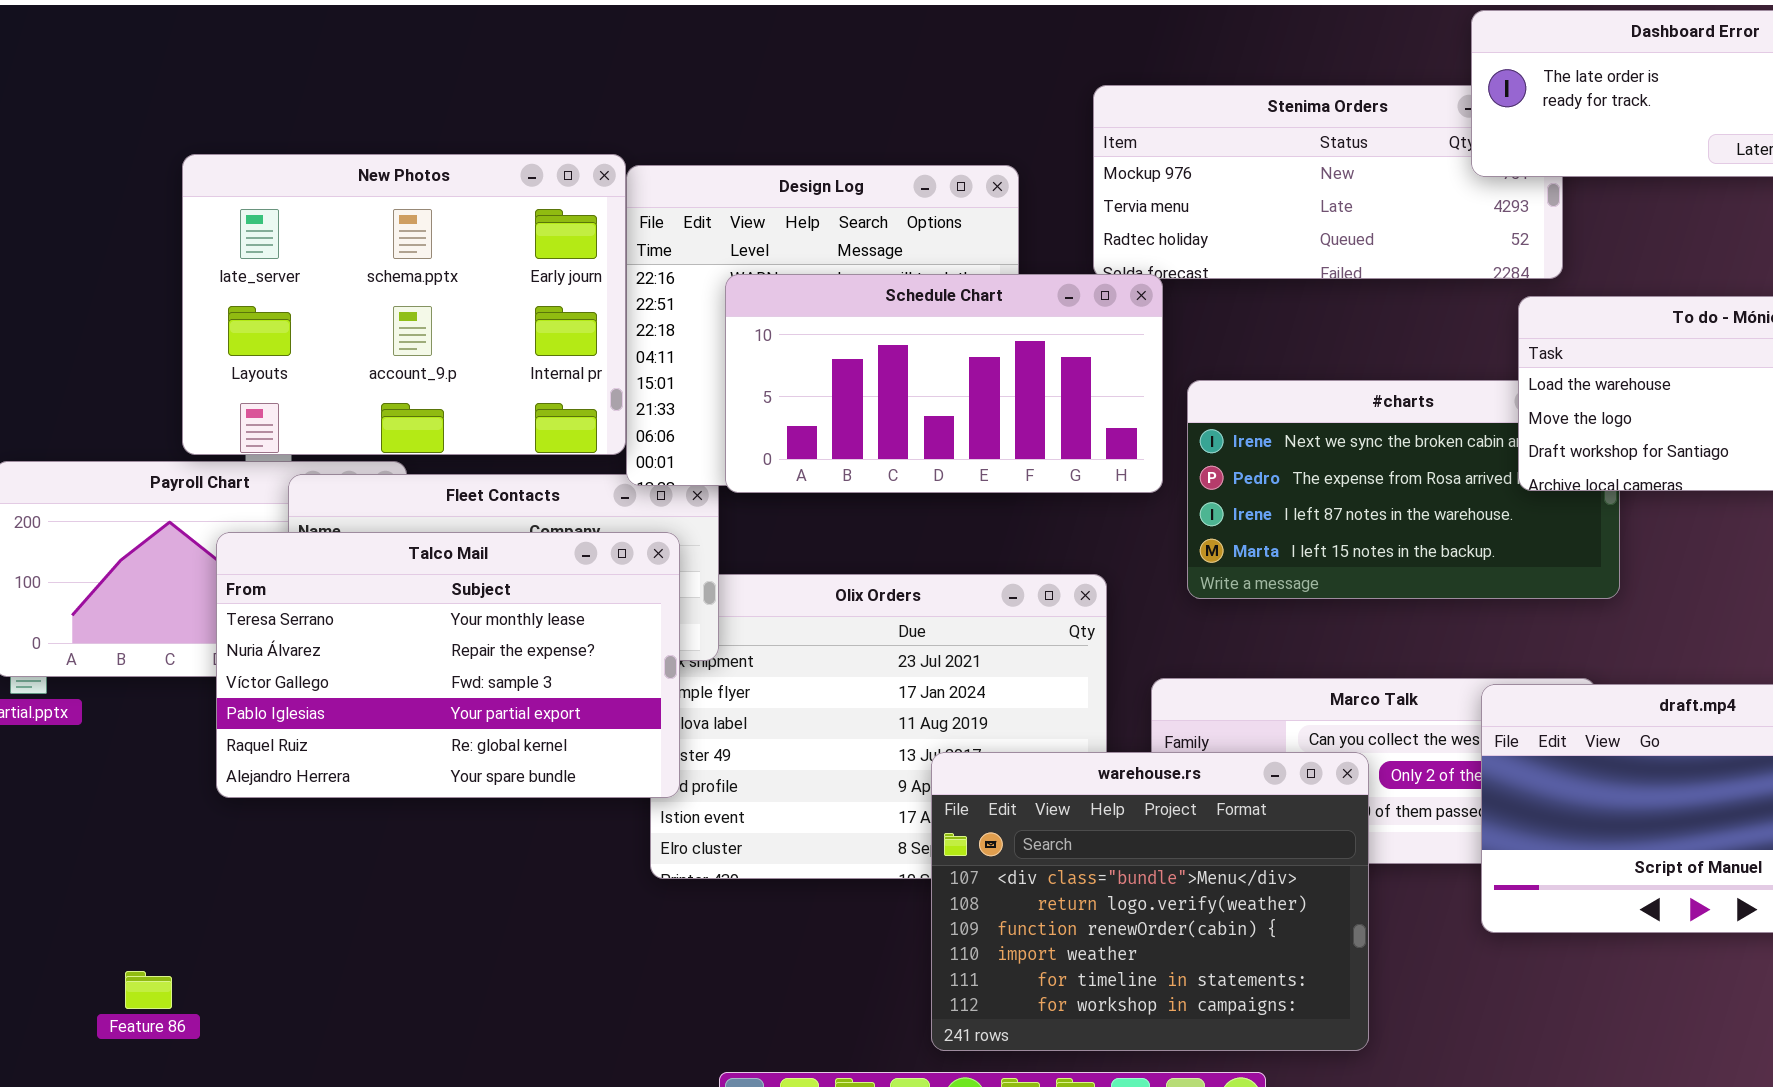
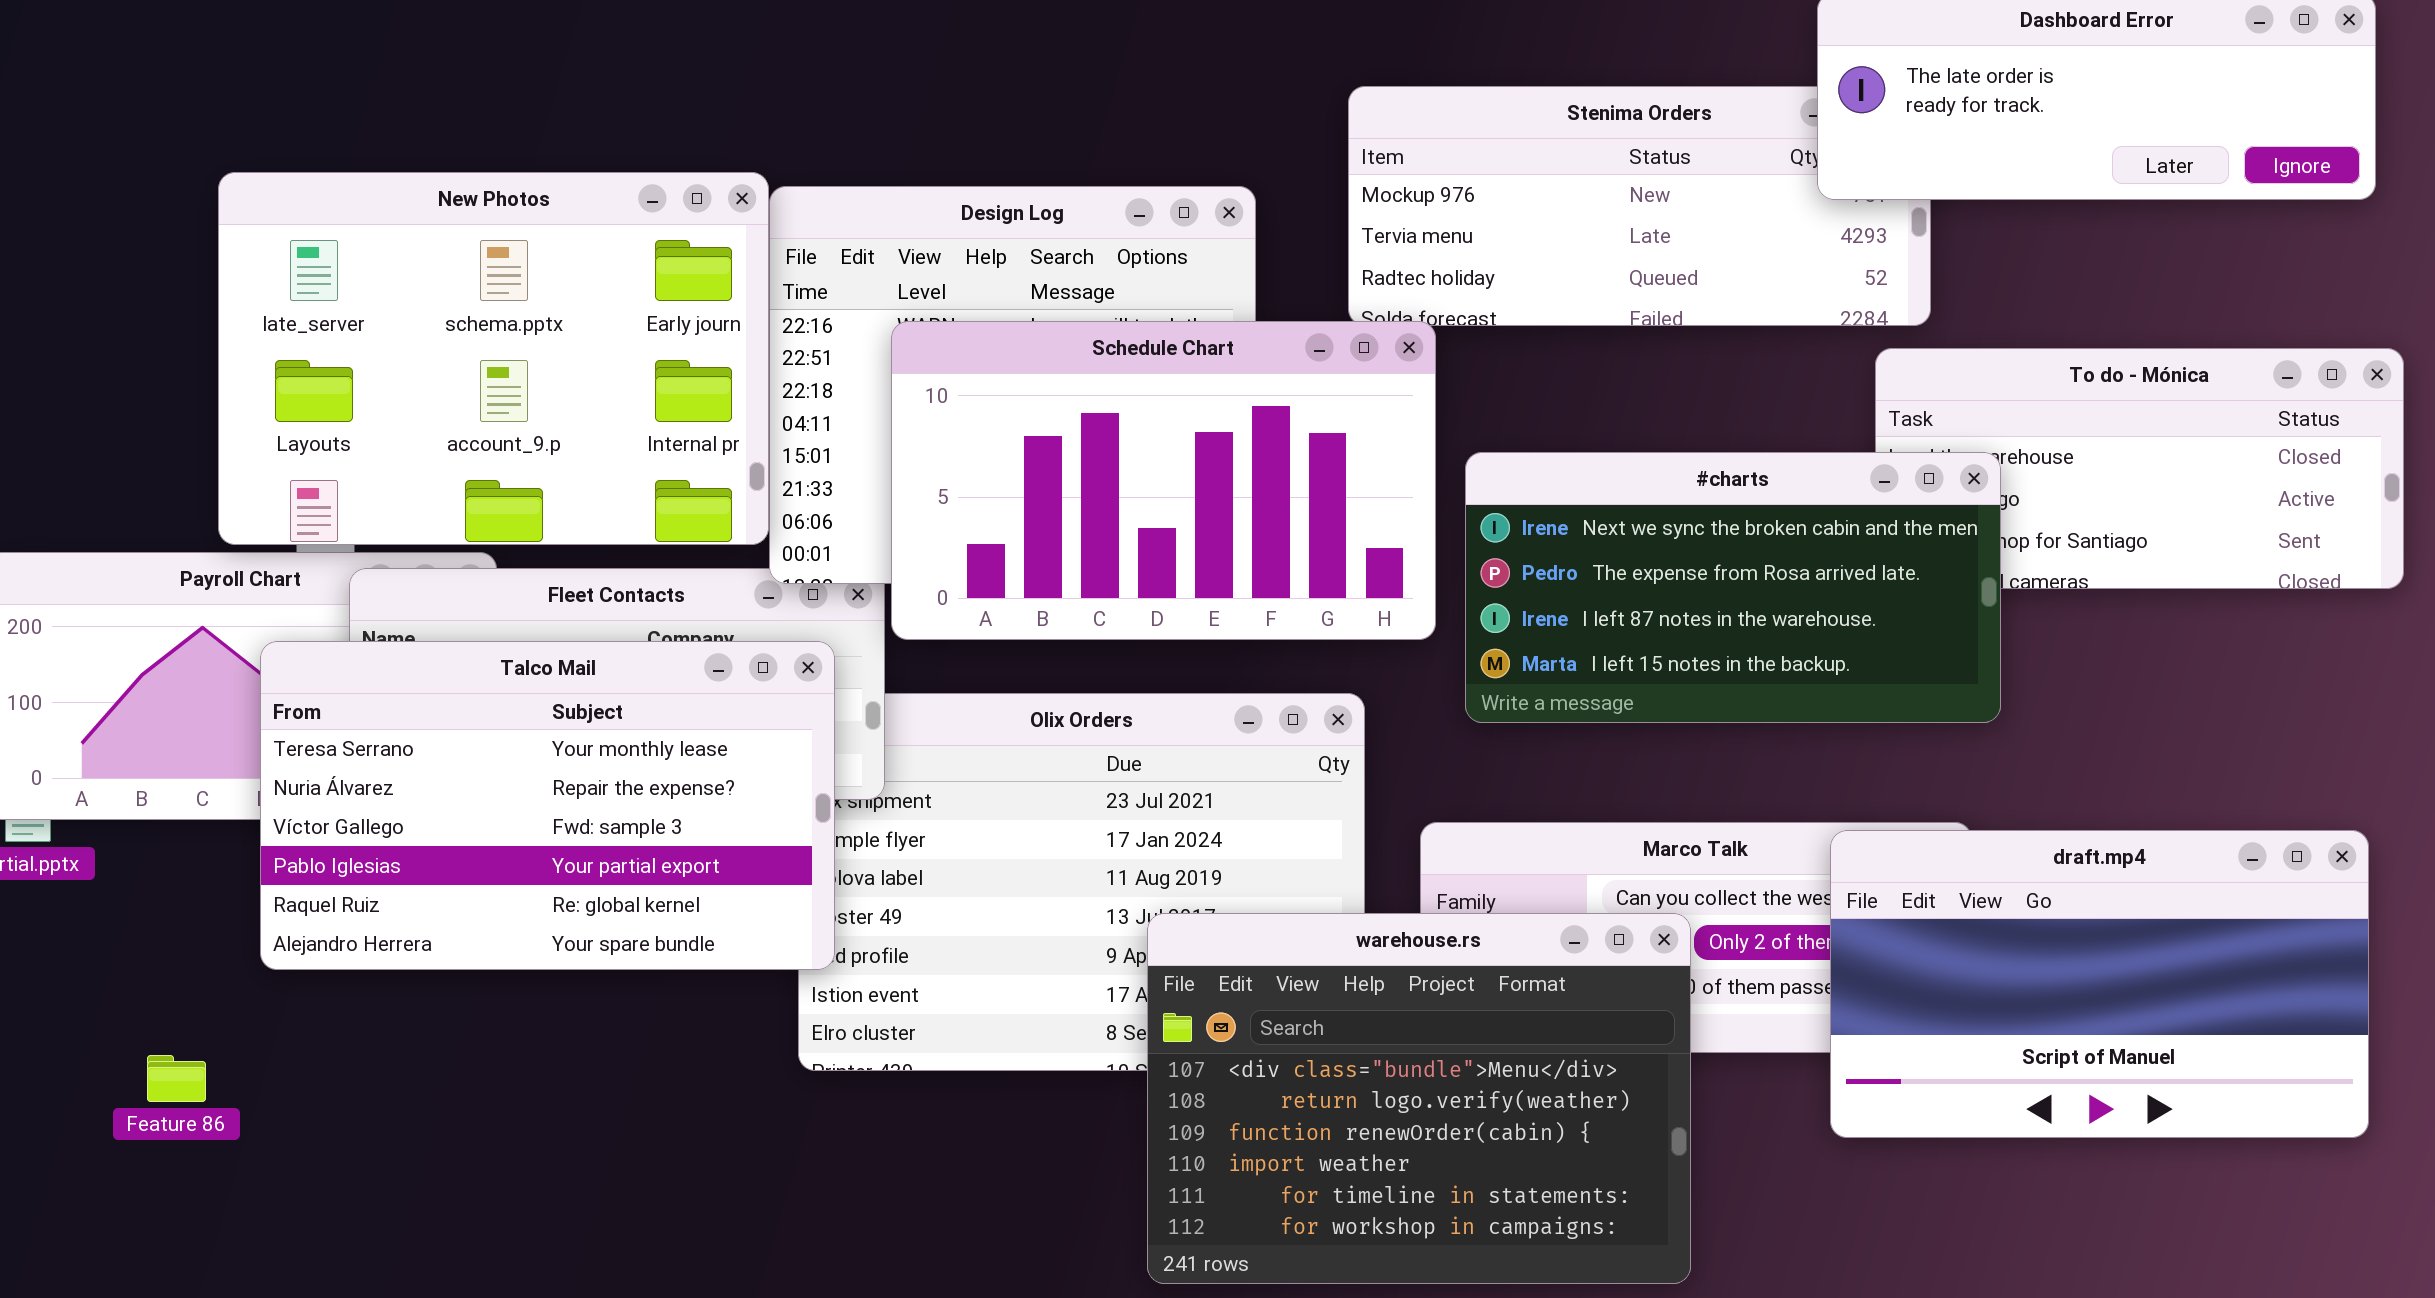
Schedule Chart: [725,274,1163,493] -> [891,321,1436,640], resized
#charts: [1187,380,1620,599] -> [1465,452,2001,723], raised
Feature 86: [125,971,172,1009] -> [147,1055,206,1102], moved

